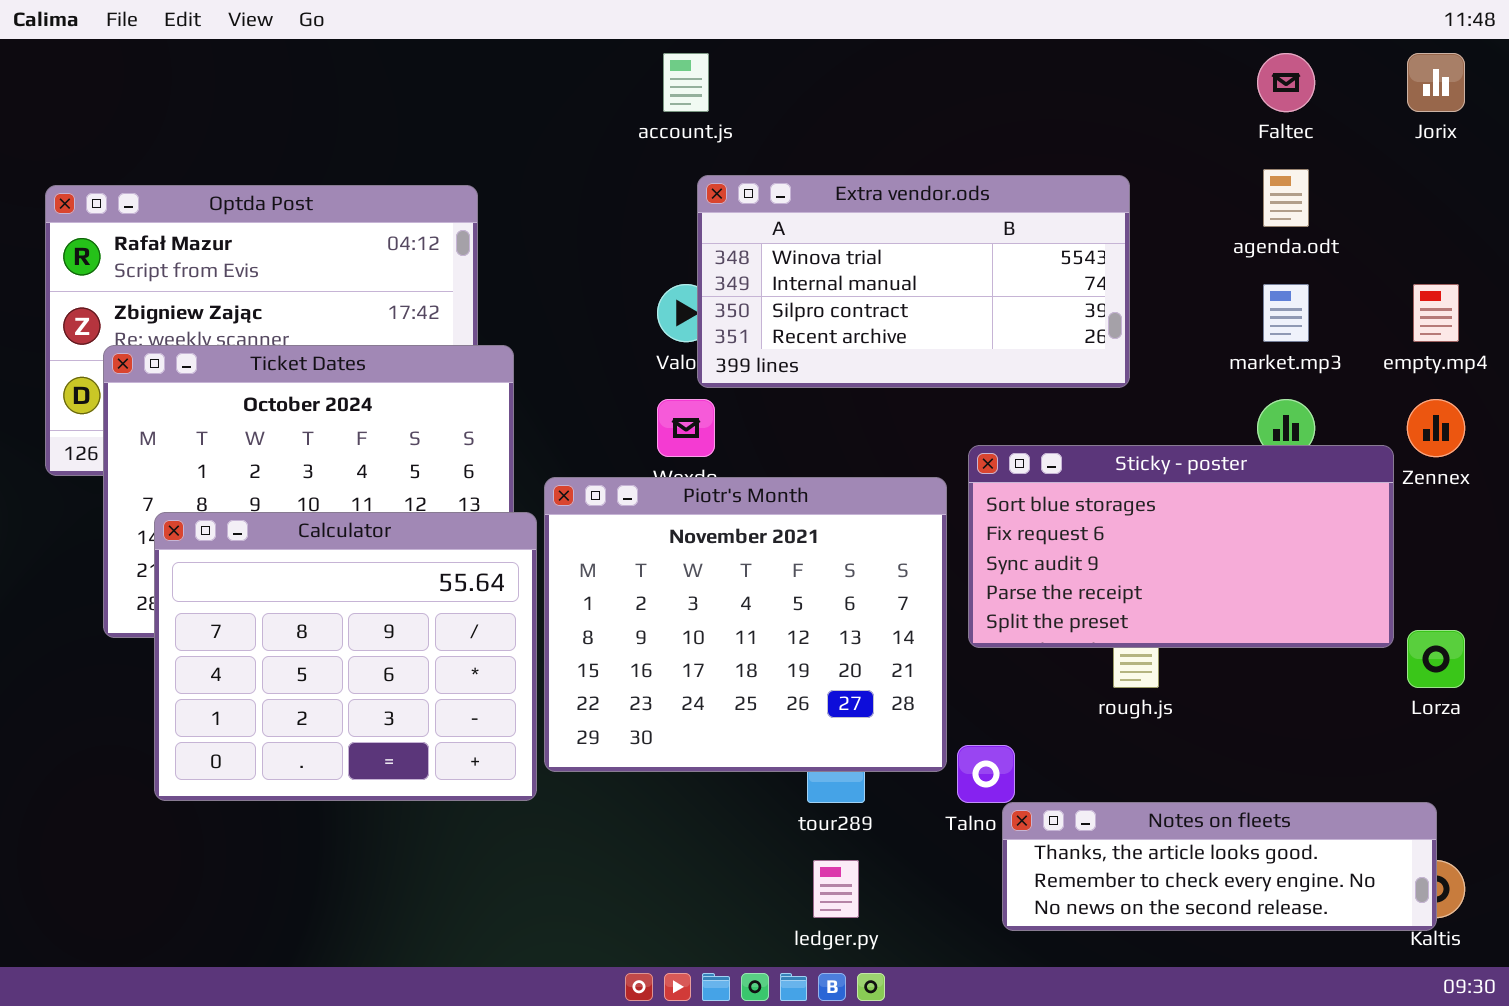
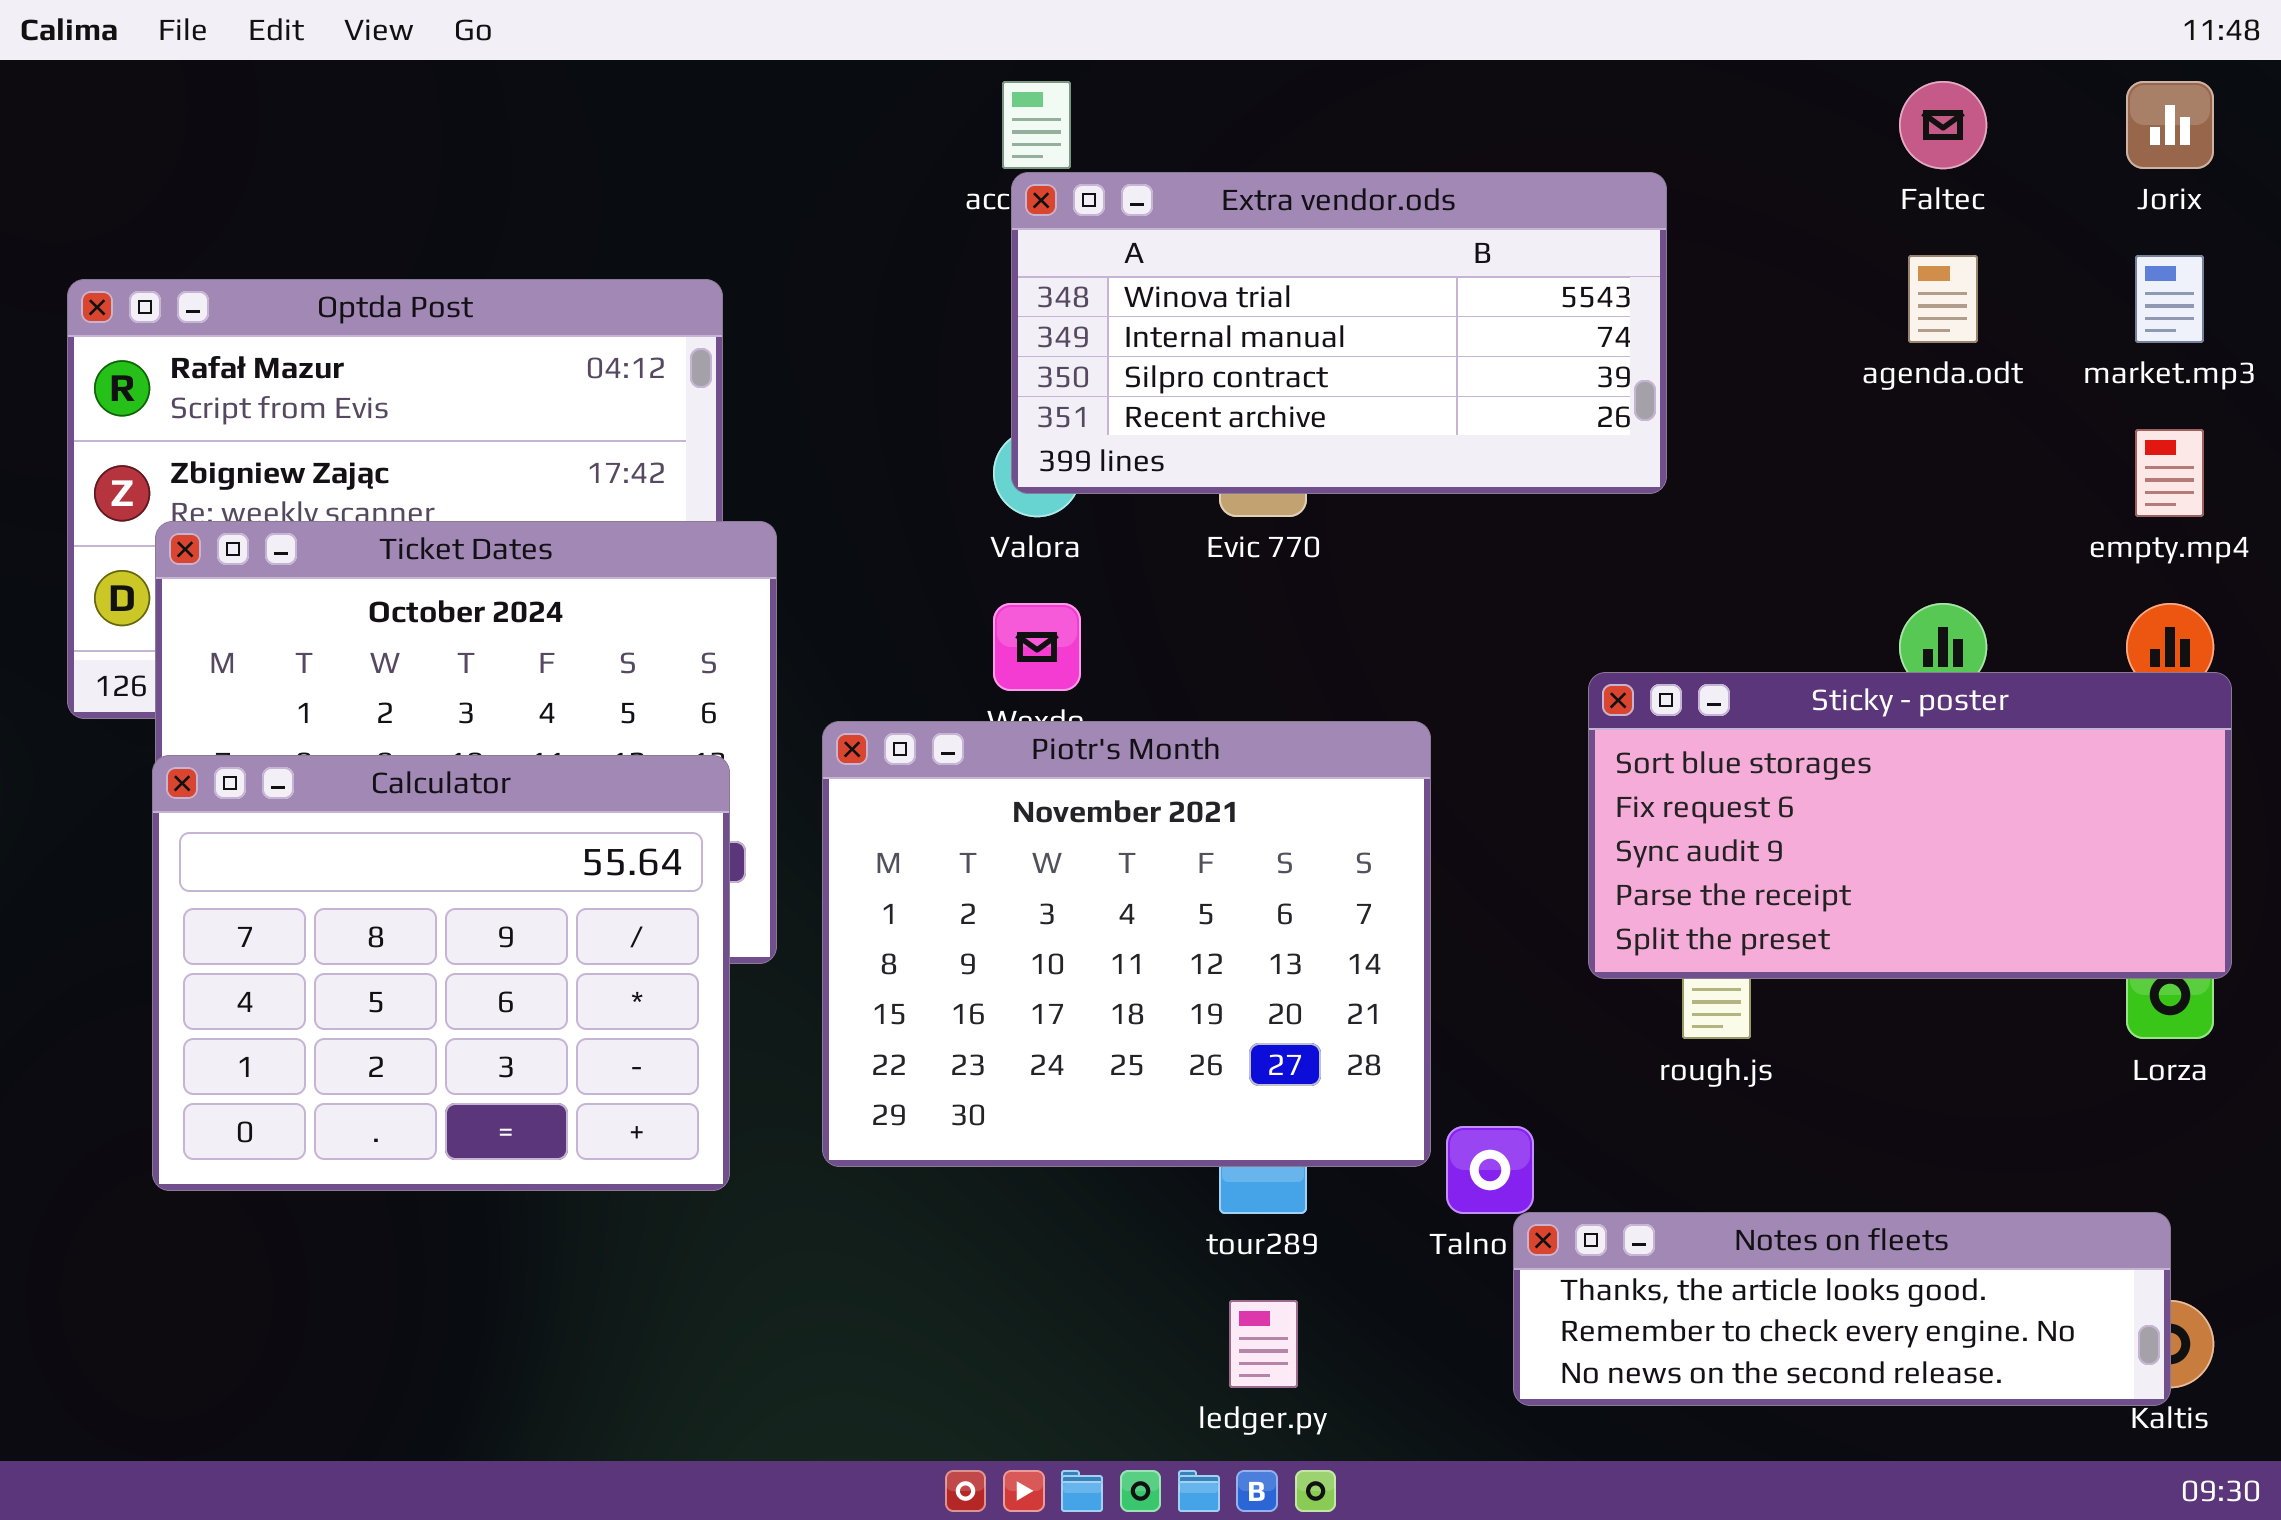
Extra vendor.ods: [697,175,1130,388] -> [1011,172,1667,494], moved
market.mp3: [1263,284,1309,342] -> [2135,255,2204,343], moved
Sticky - poster: [968,445,1394,648] -> [1588,672,2232,979], moved
Calculator: [154,512,537,801] -> [152,755,730,1191], moved

